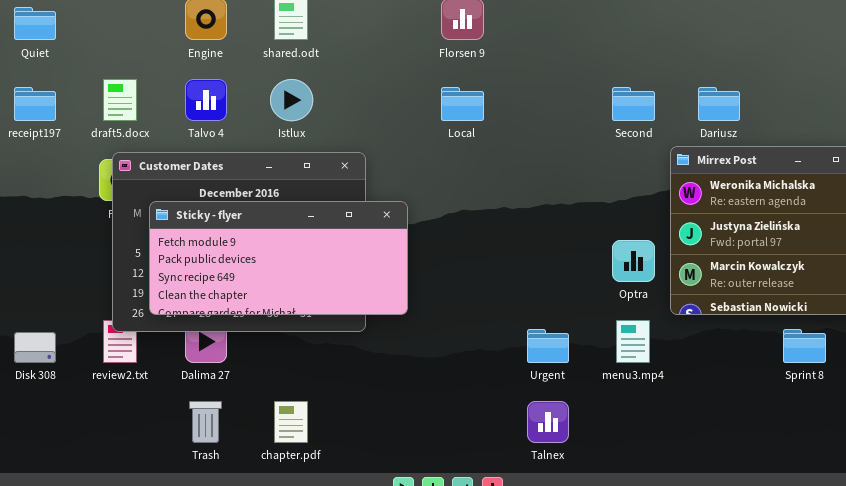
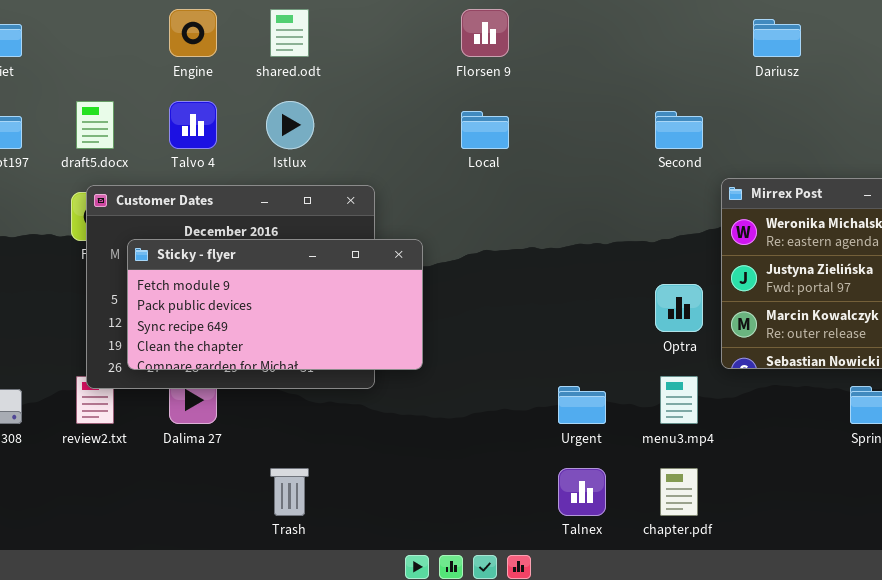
Dariusz: [698,87,740,121] -> [753,19,801,57], moved
Trash: [189,401,222,443] -> [270,468,309,516], moved
chapter.pdf: [274,401,308,443] -> [660,468,698,516], moved

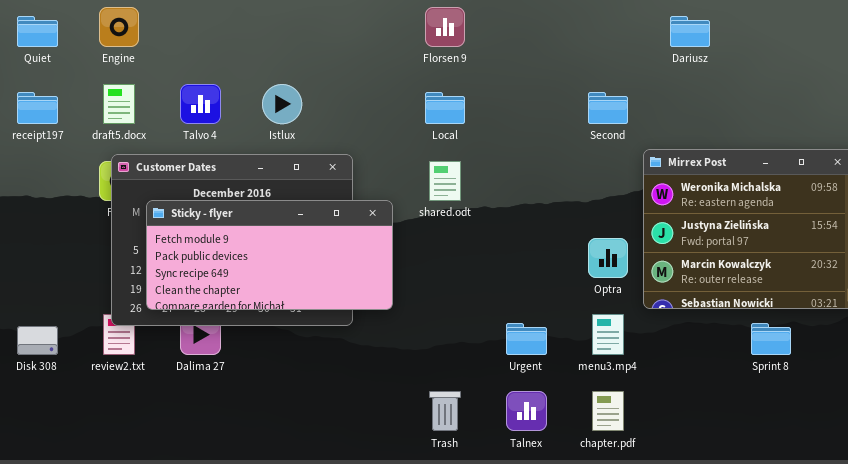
Engine: [169,9,217,57] -> [99,7,139,47], moved
shared.odt: [270,9,309,57] -> [429,161,461,201], moved
Trash: [270,468,309,516] -> [429,391,461,431], moved

